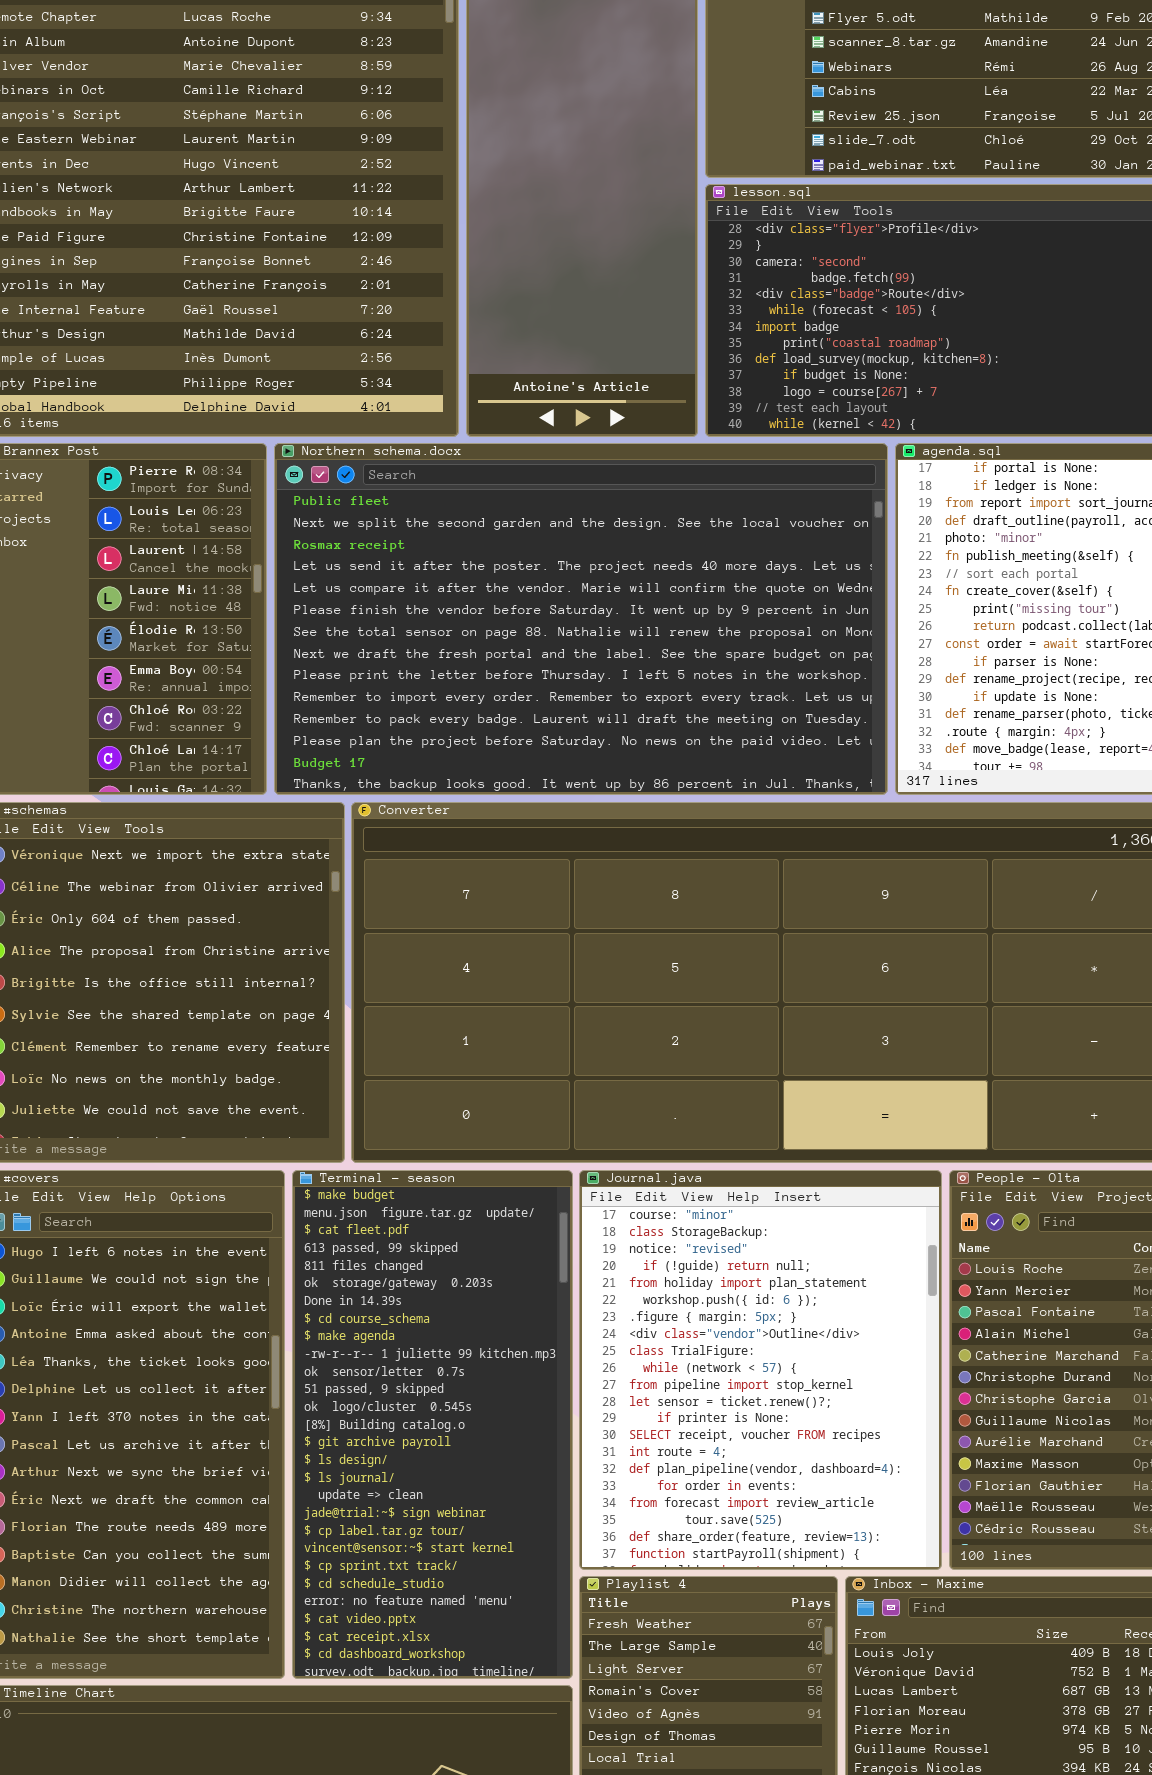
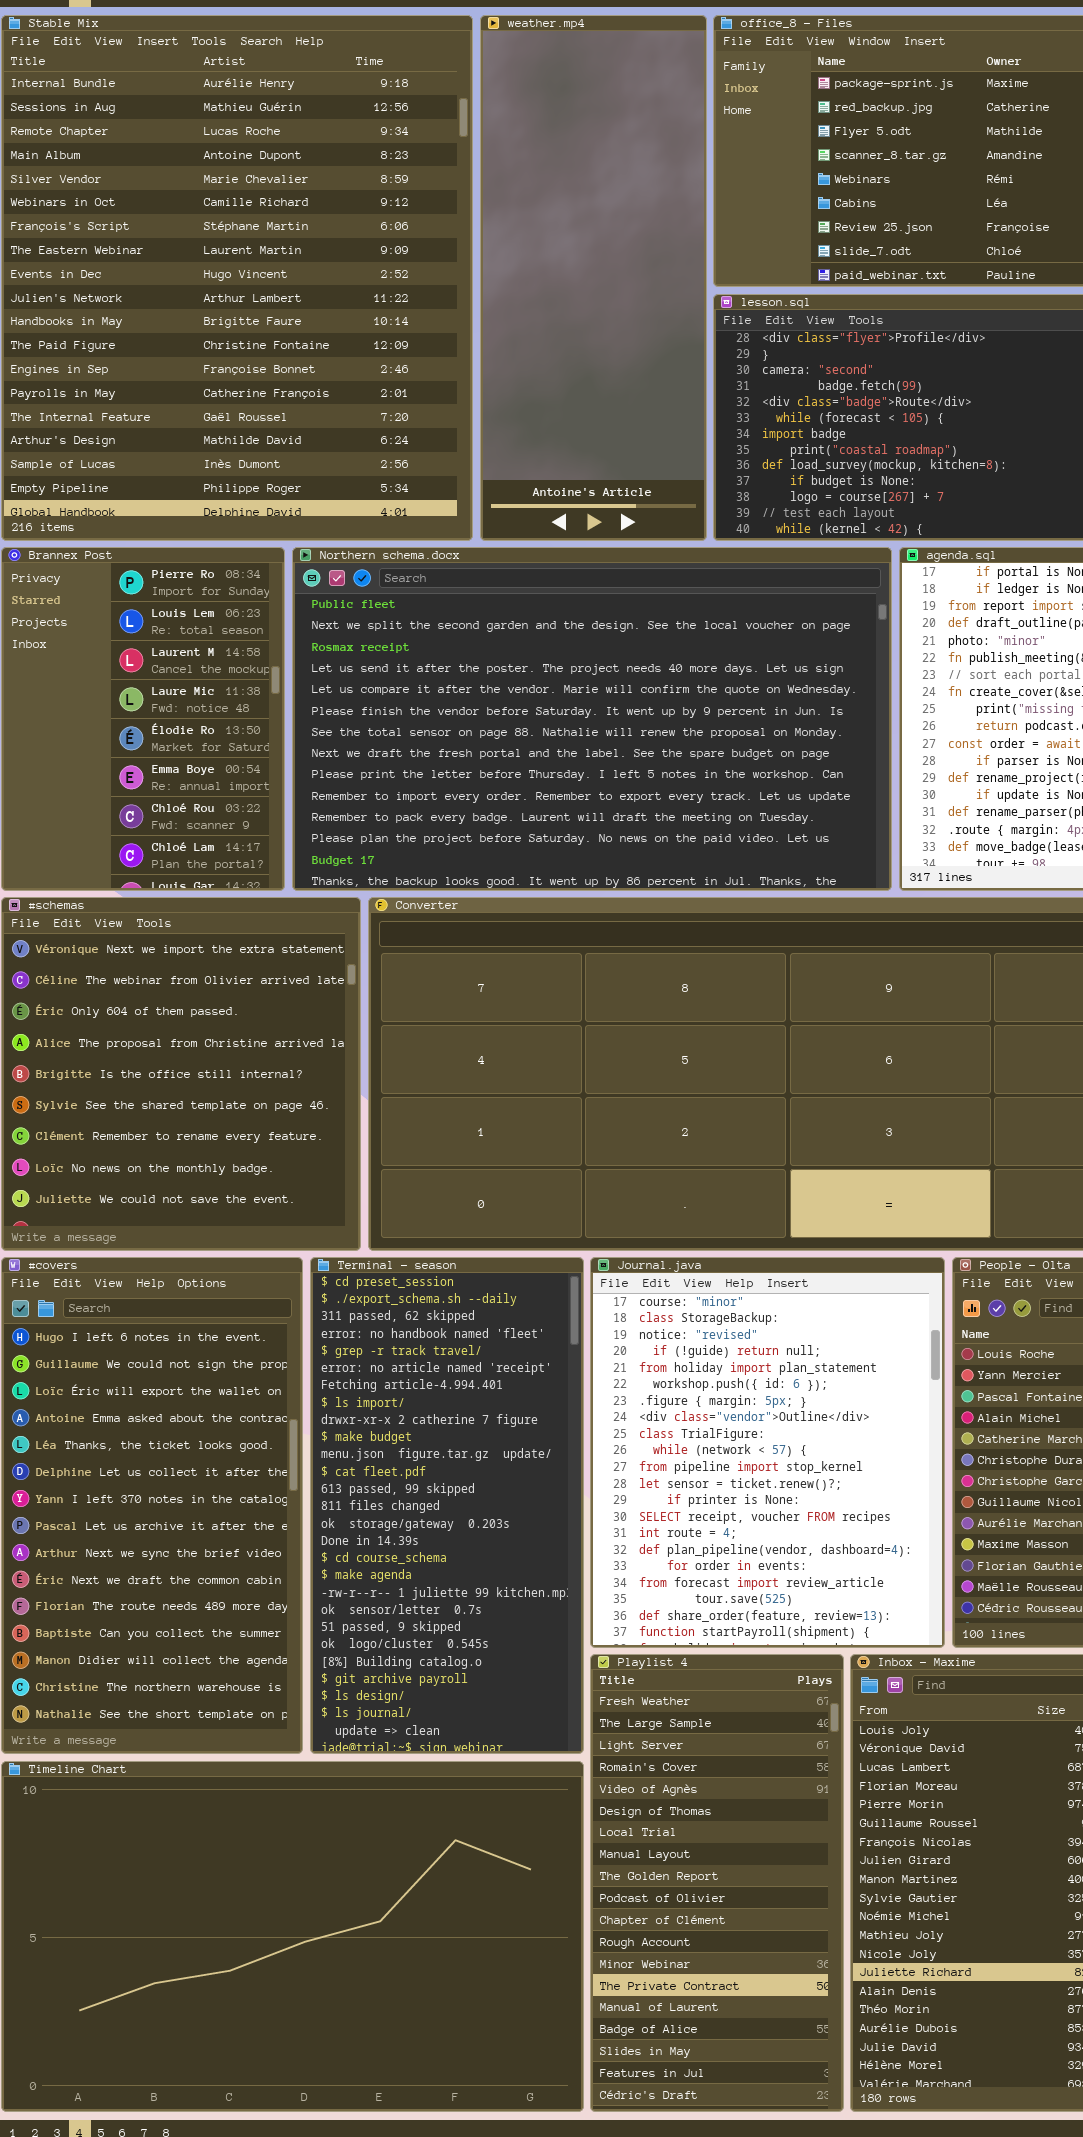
Terminal - season: [292,1170,573,1679] -> [310,1257,584,1754], scrolled up 9 rows

